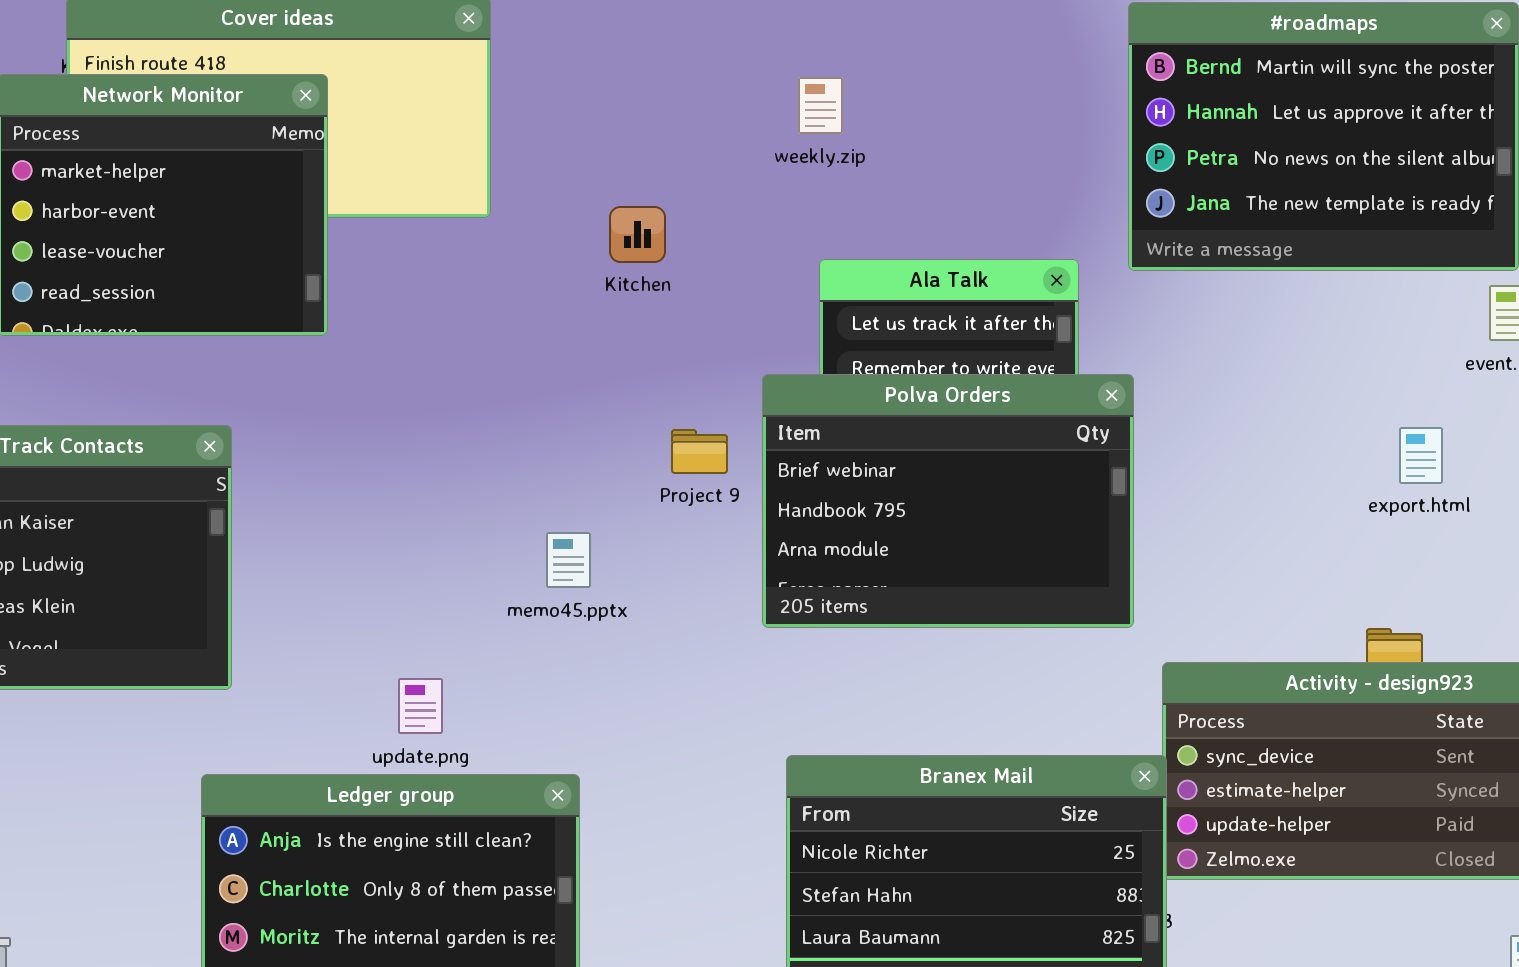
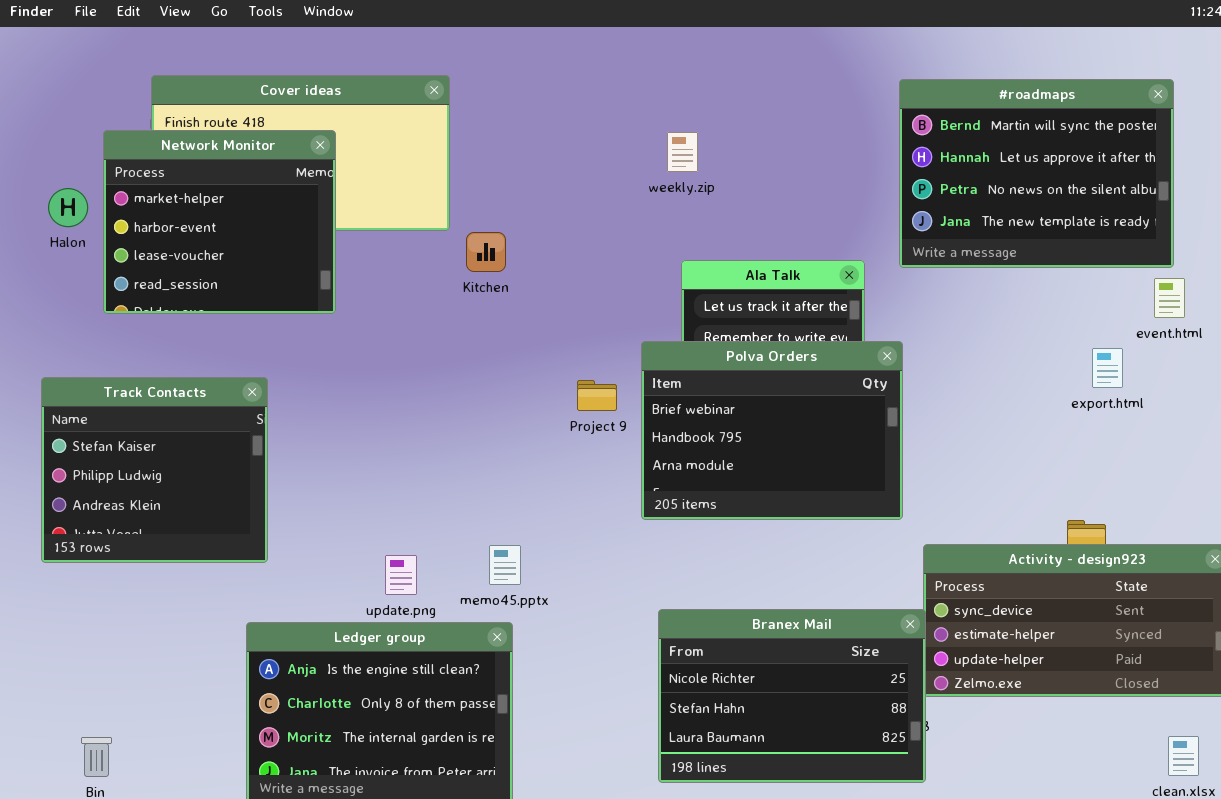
Kitchen: [609,206,666,263] -> [466,232,506,272], moved
export.html: [1399,427,1443,484] -> [1092,348,1123,388], moved
memo45.pptx: [546,532,591,588] -> [489,545,521,585], moved

